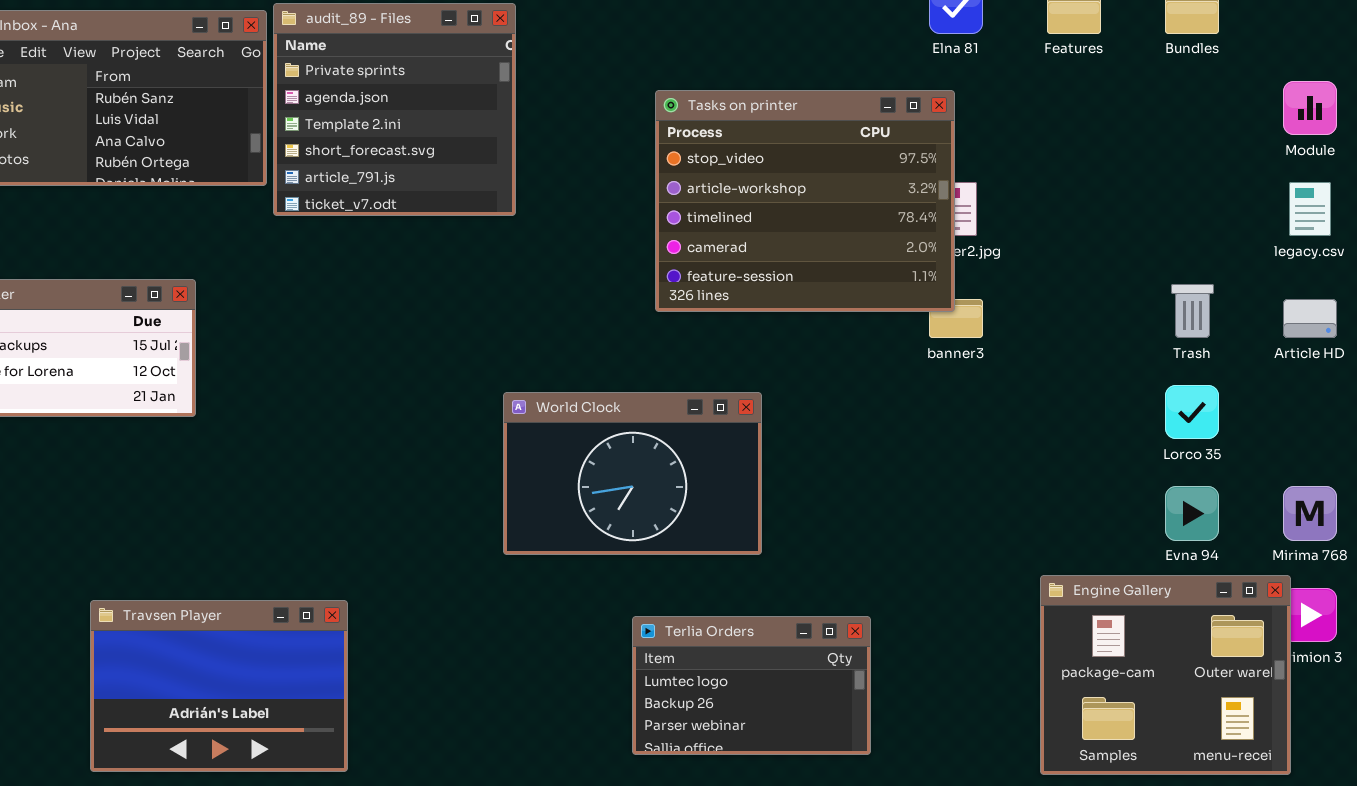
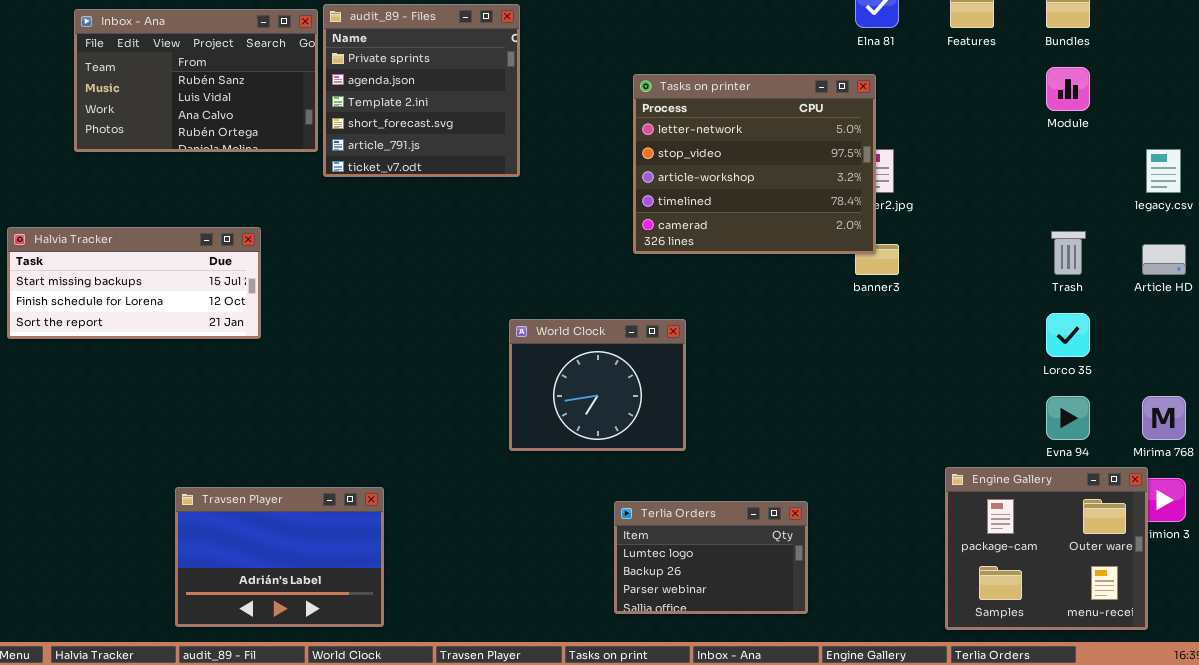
Module: [1283,81,1337,135] -> [1046,67,1090,111], moved
Tasks on printer: [655,90,955,312] -> [633,74,876,254], scrolled up 1 row
World Clock: [503,392,762,555] -> [509,319,686,451], resized

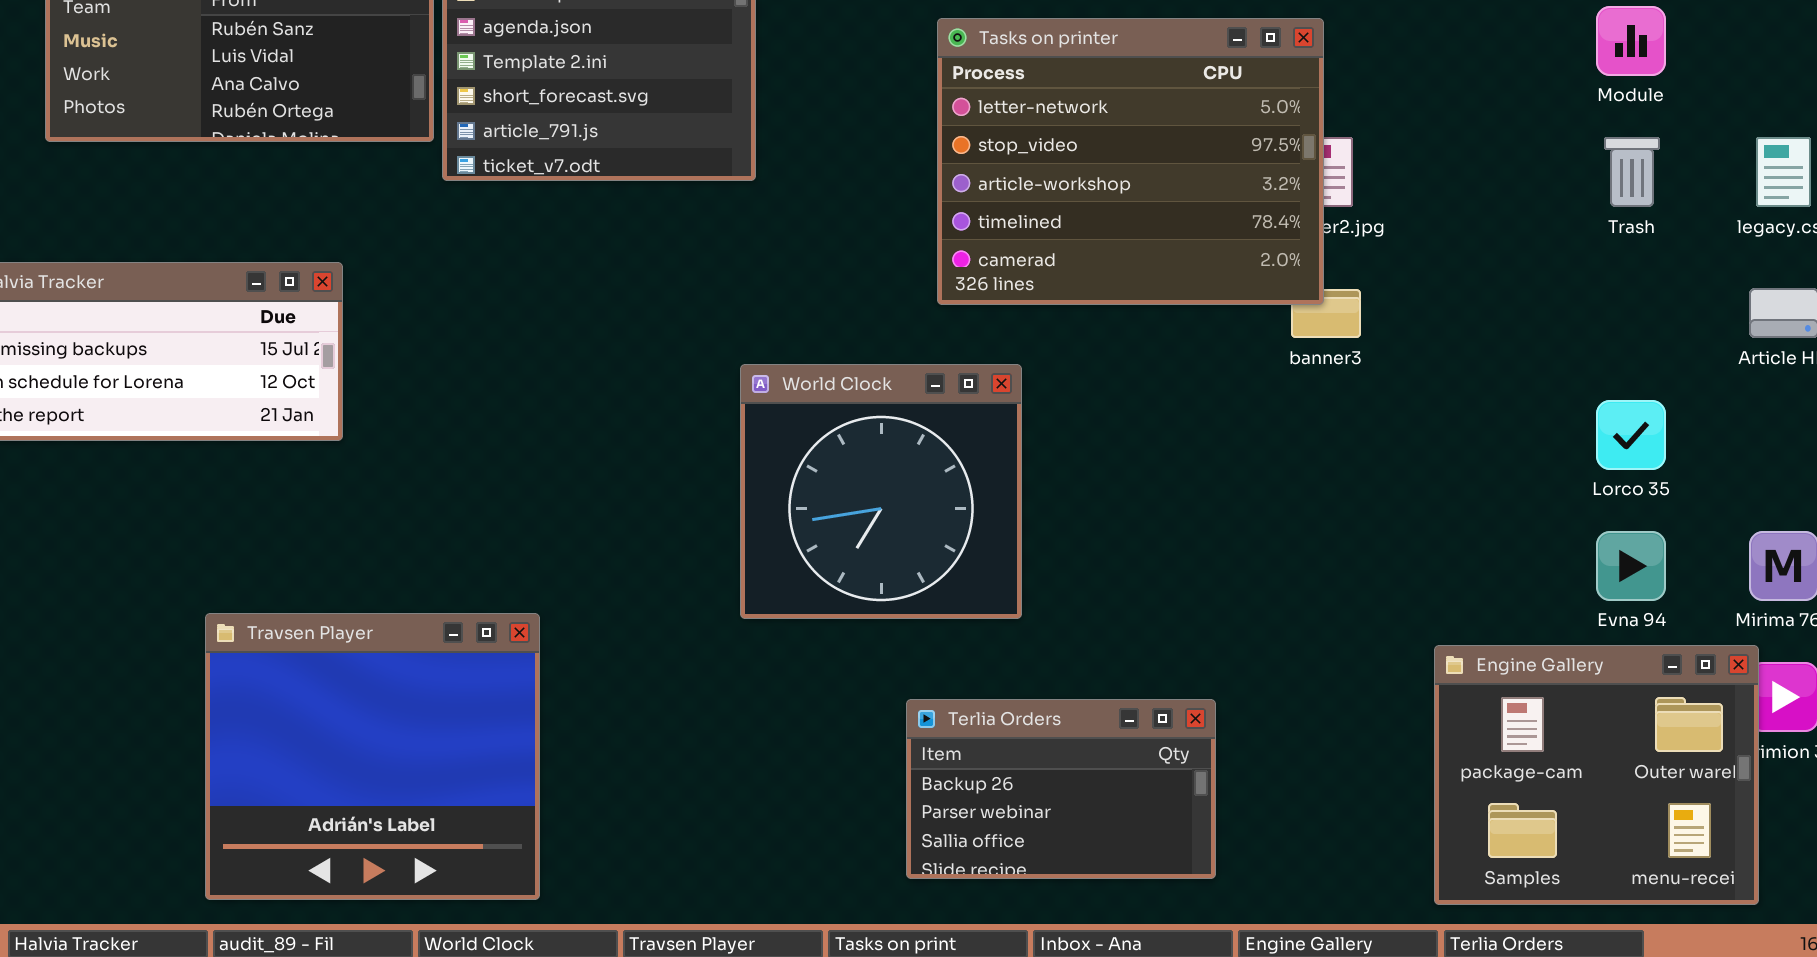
Trash: [1051,231,1086,275] -> [1604,137,1660,207], moved
World Clock: [509,319,686,451] -> [740,364,1022,619], resized
Travsen Player: [175,487,384,627] -> [205,613,540,900], resized
Terlia Orders: [614,501,808,614] -> [906,699,1216,879], scrolled down 1 row

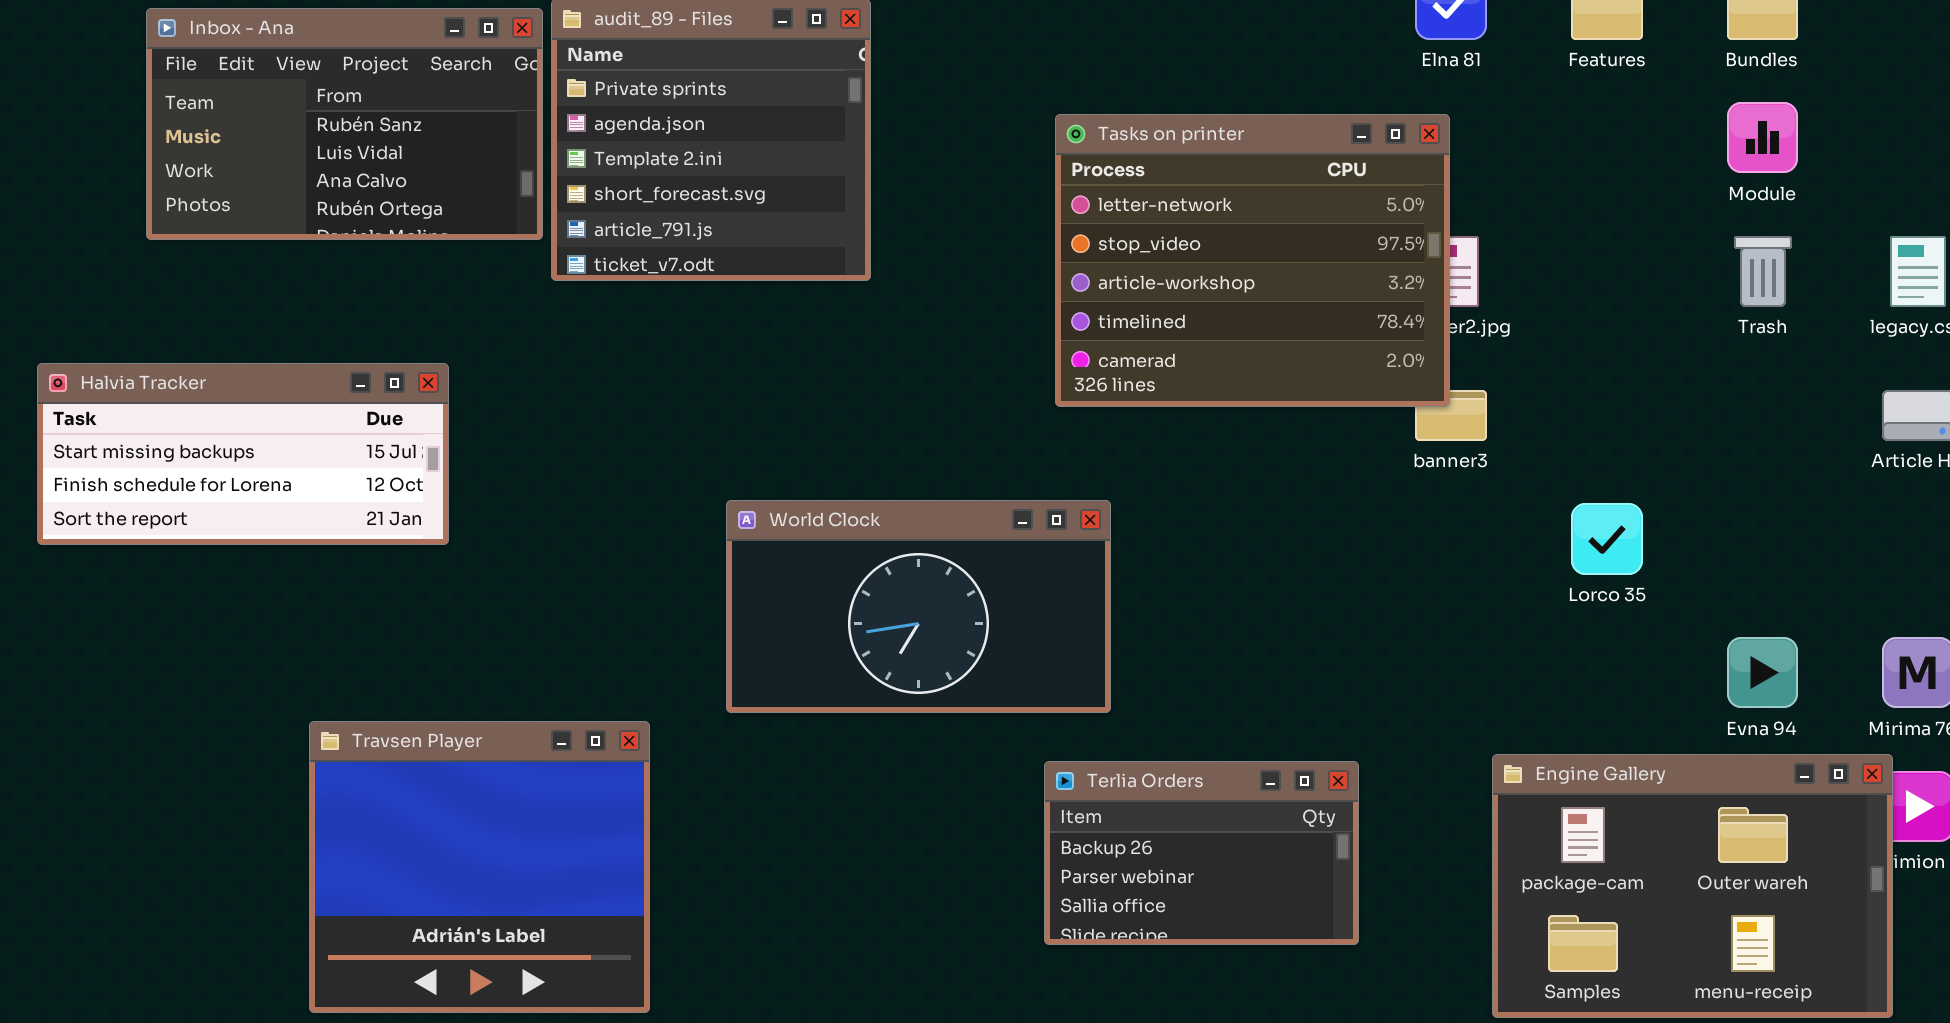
World Clock: [740,364,1022,619] -> [726,500,1111,713], moved, resized
Lorco 35: [1596,400,1666,470] -> [1571,503,1643,575], moved
Engine Gallery: [1434,645,1759,905] -> [1492,754,1893,1018], resized
Terlia Orders: [906,699,1216,879] -> [1044,761,1359,945], moved

